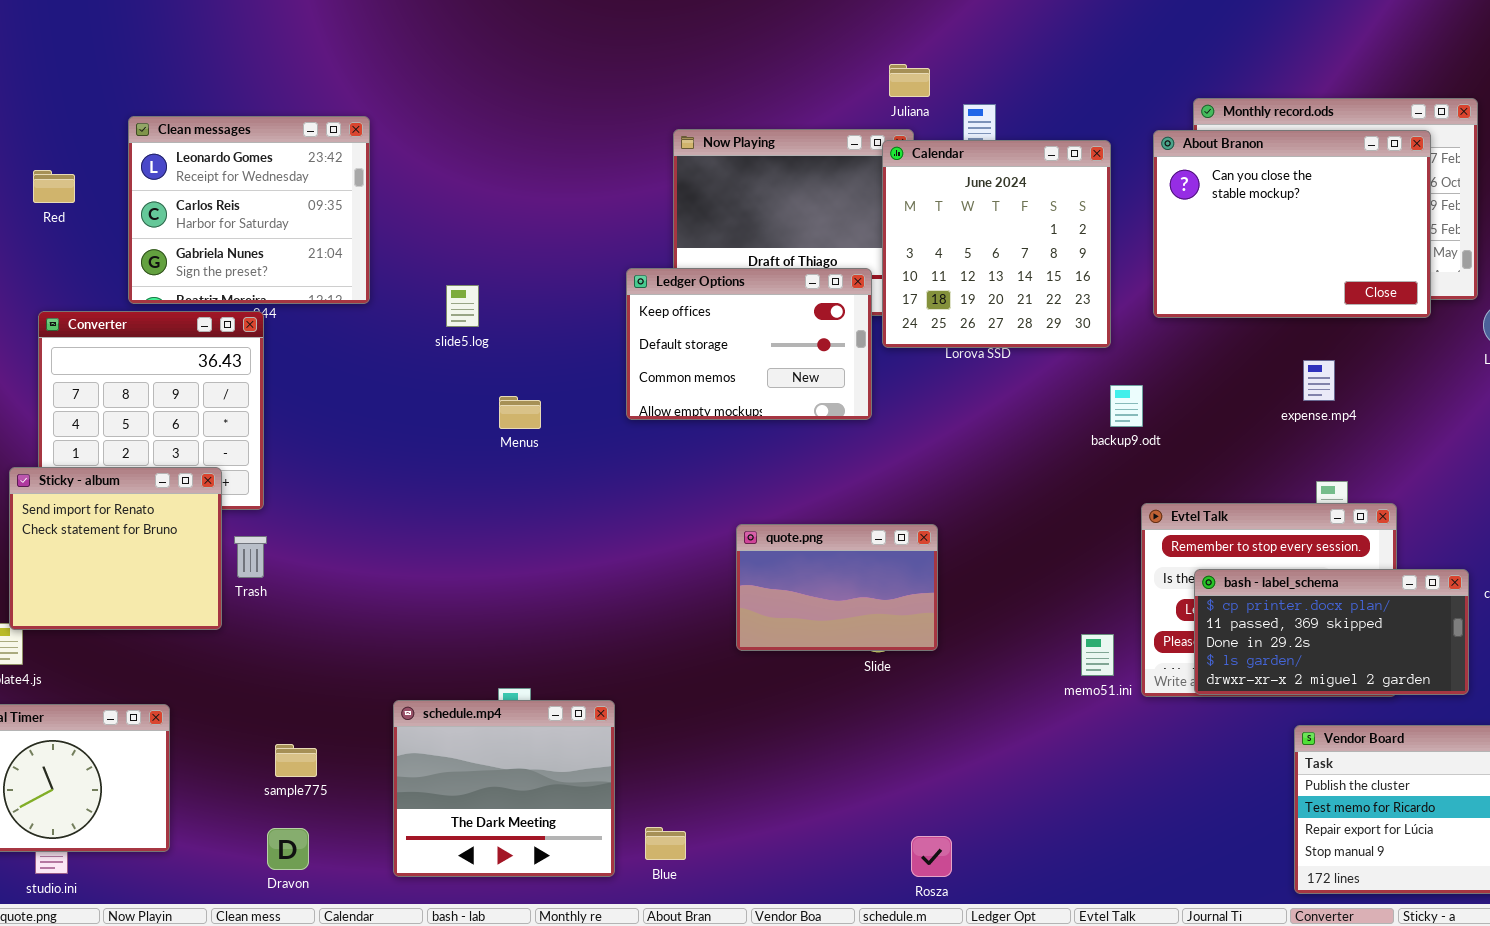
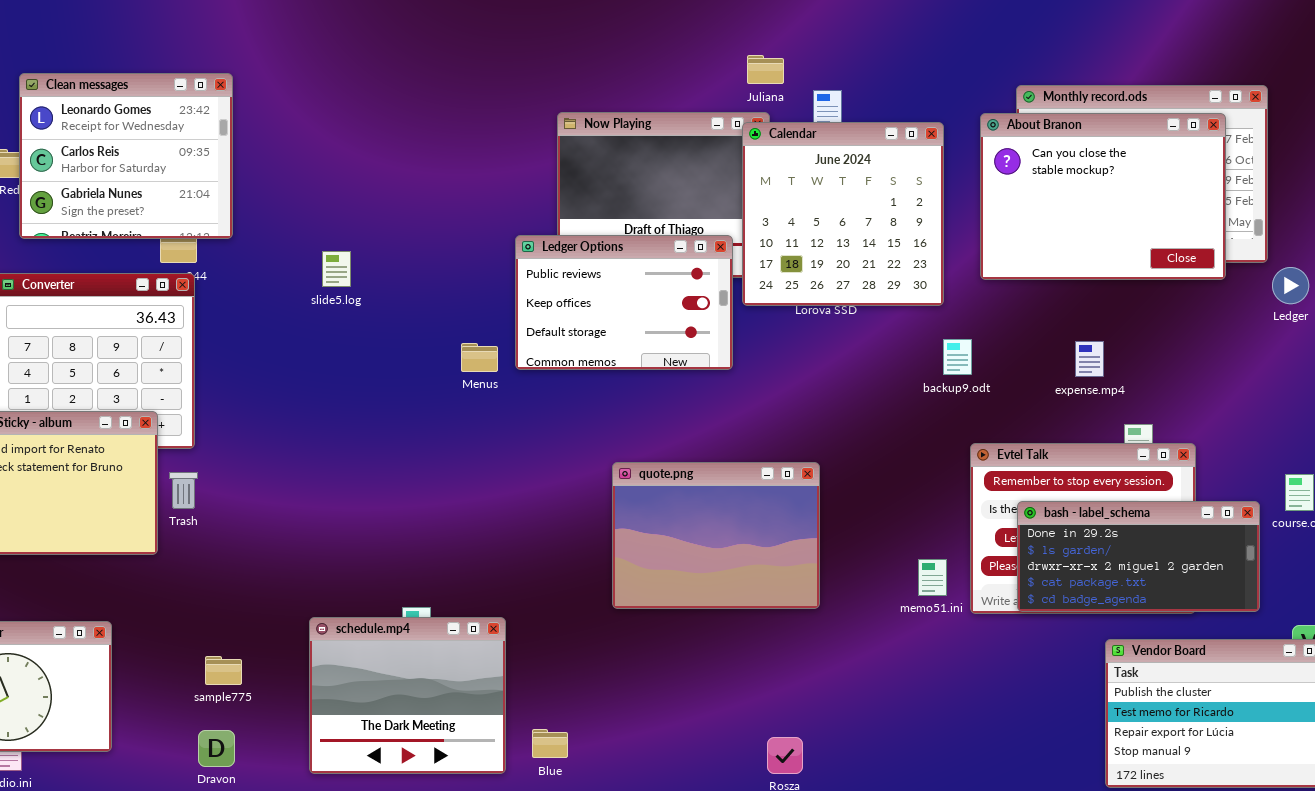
Clean messages: [128,116,370,304] -> [19,73,233,239], moved
Ledger Options: [626,268,872,420] -> [515,235,733,370], scrolled up 1 row
slide5.log: [446,285,479,327] -> [322,251,351,287], moved
expense.mp4: [1303,360,1335,401] -> [1075,341,1104,377], moved
Menus: [499,396,541,429] -> [461,343,498,372], moved
quote.png: [736,524,938,651] -> [612,462,820,609], resized
bash - label_schema: [1194,569,1469,695] -> [1017,501,1260,612], scrolled down 2 rows

